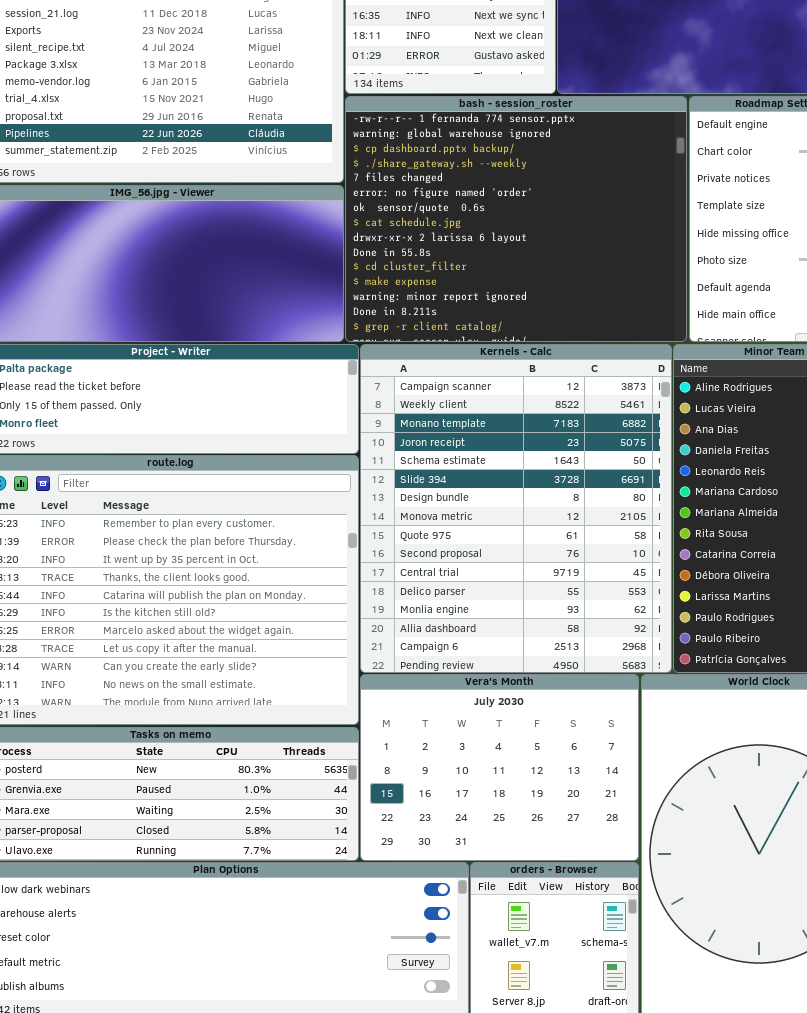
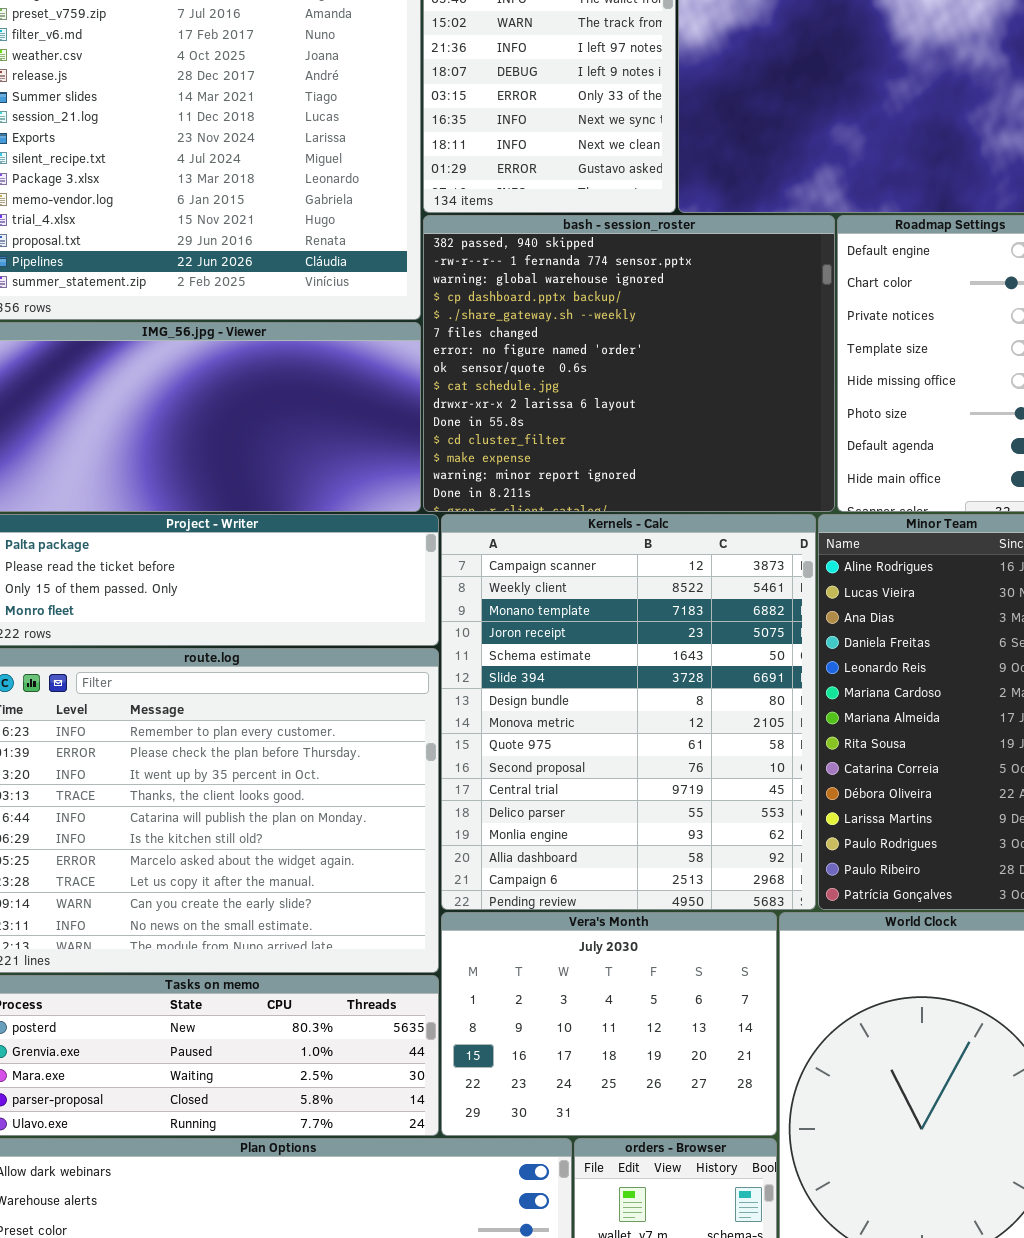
bash - session_roster: [345,96,687,342] -> [423,215,835,512], scrolled up 1 row

